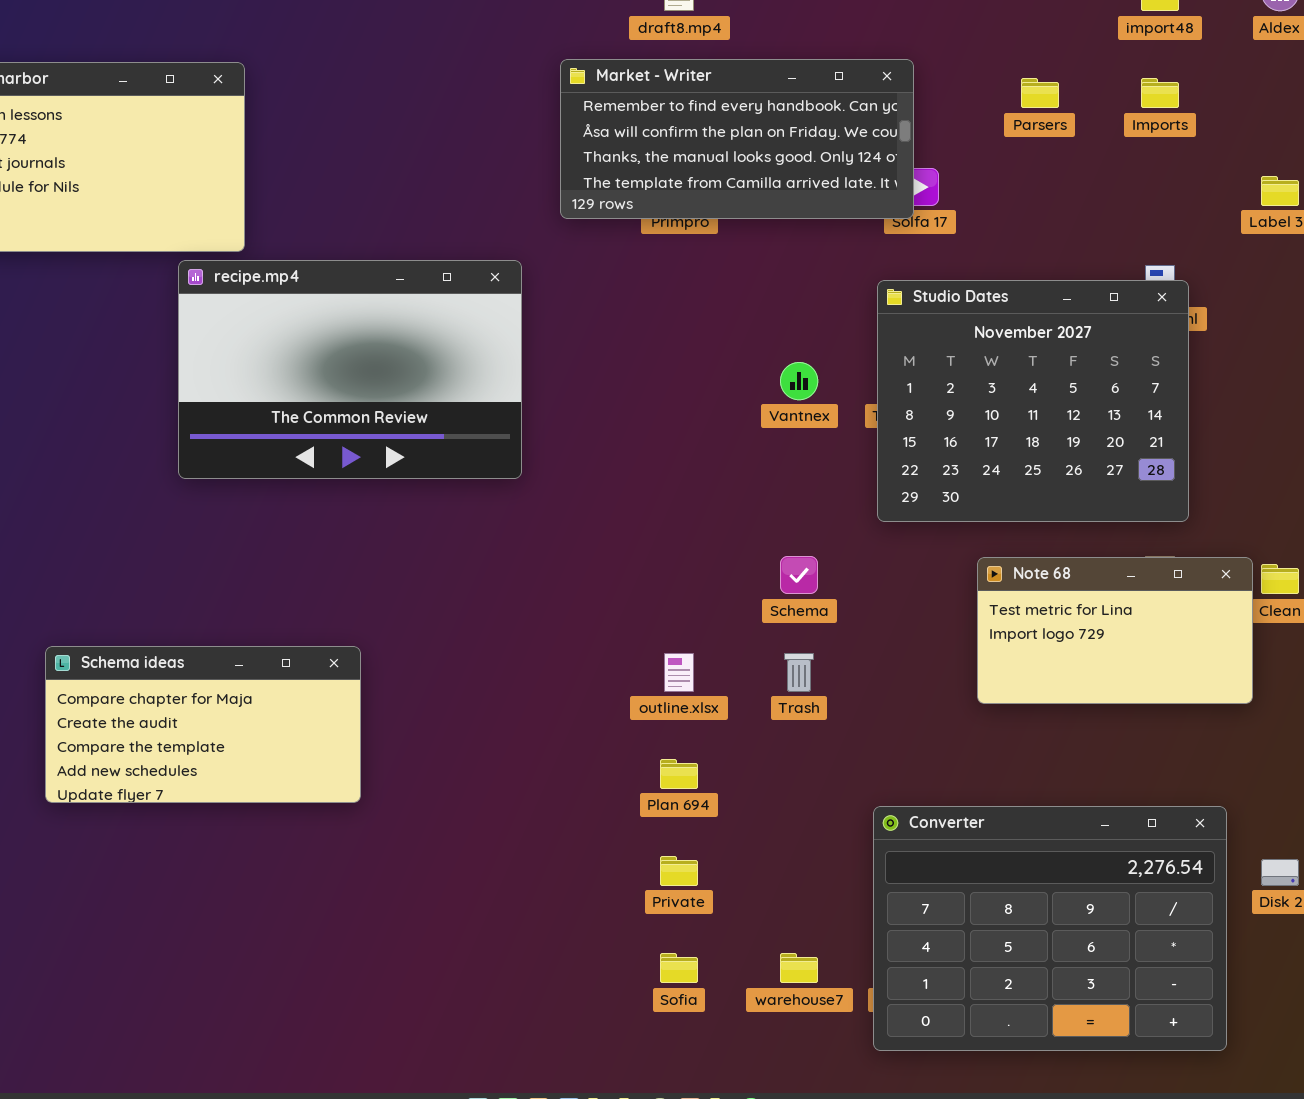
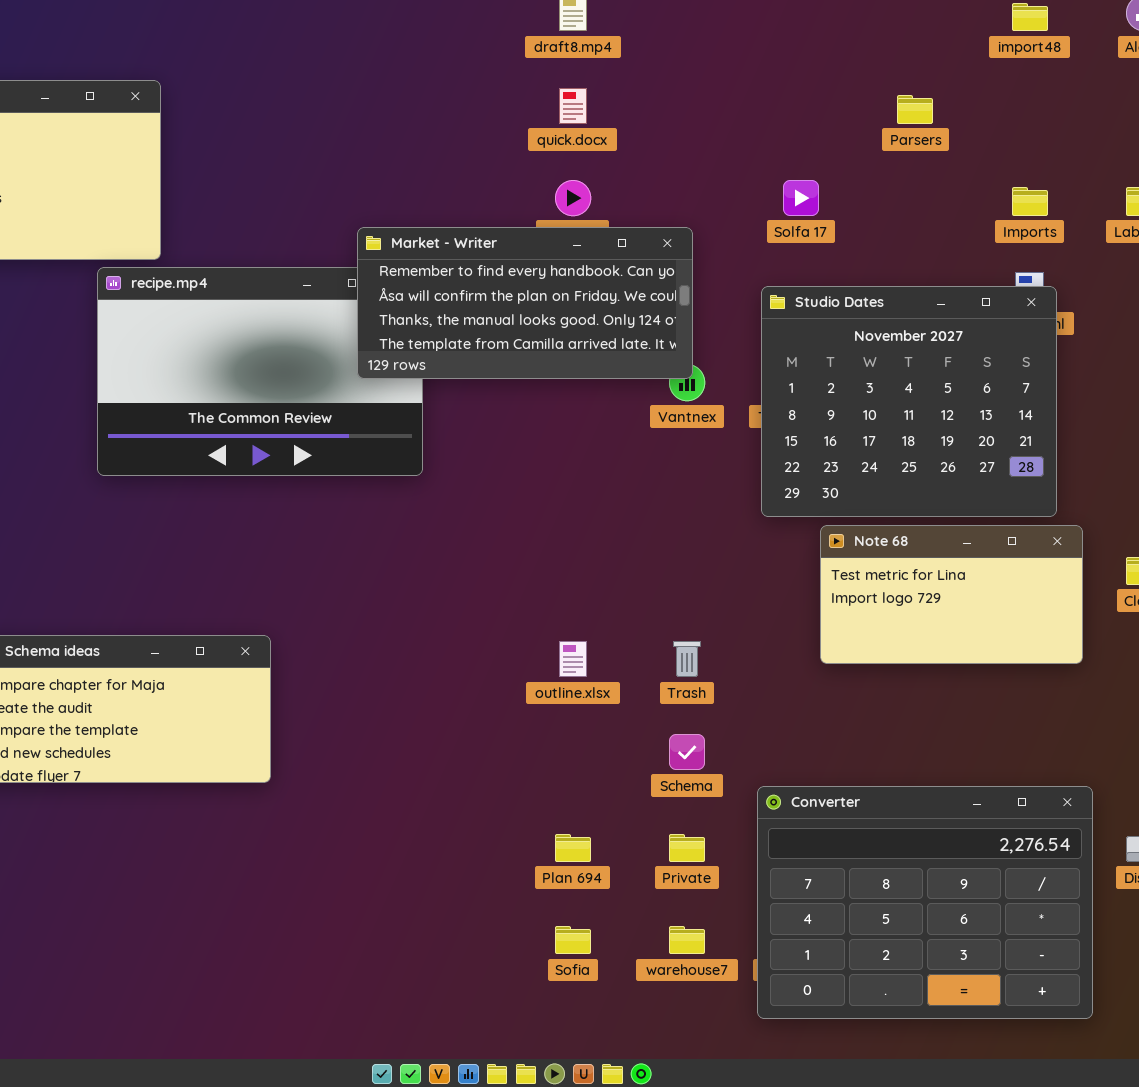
Market - Writer: [560,59,914,219] -> [357,227,693,379], moved
Imports: [1141,78,1179,108] -> [1012,187,1048,216], moved
Schema: [780,556,818,594] -> [669,734,705,770], moved
Note 68: [977,557,1253,704] -> [820,525,1083,664], moved
Plan 694: [660,759,698,789] -> [555,834,591,862], moved
Private: [660,856,698,886] -> [669,834,705,862], moved

